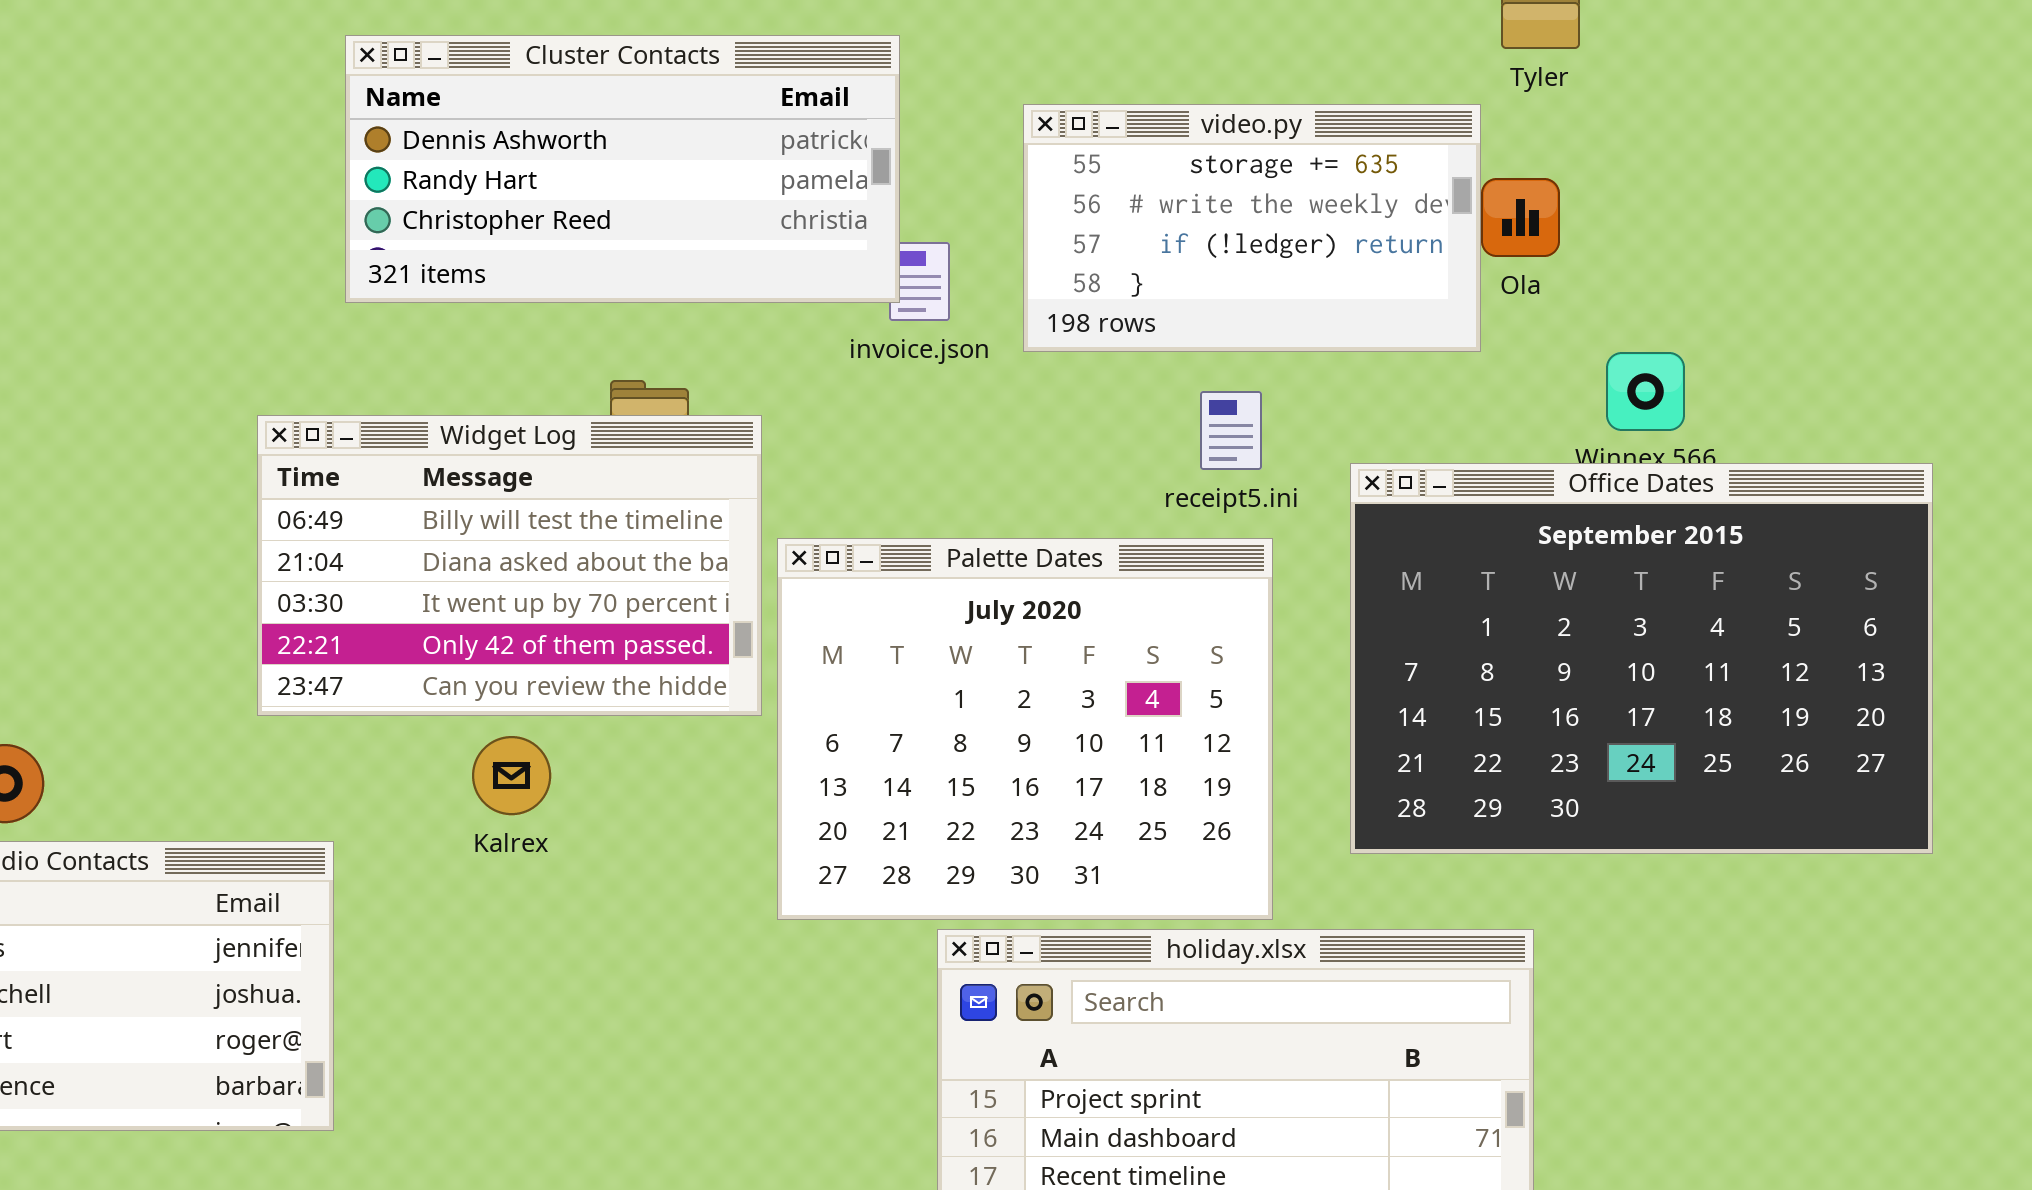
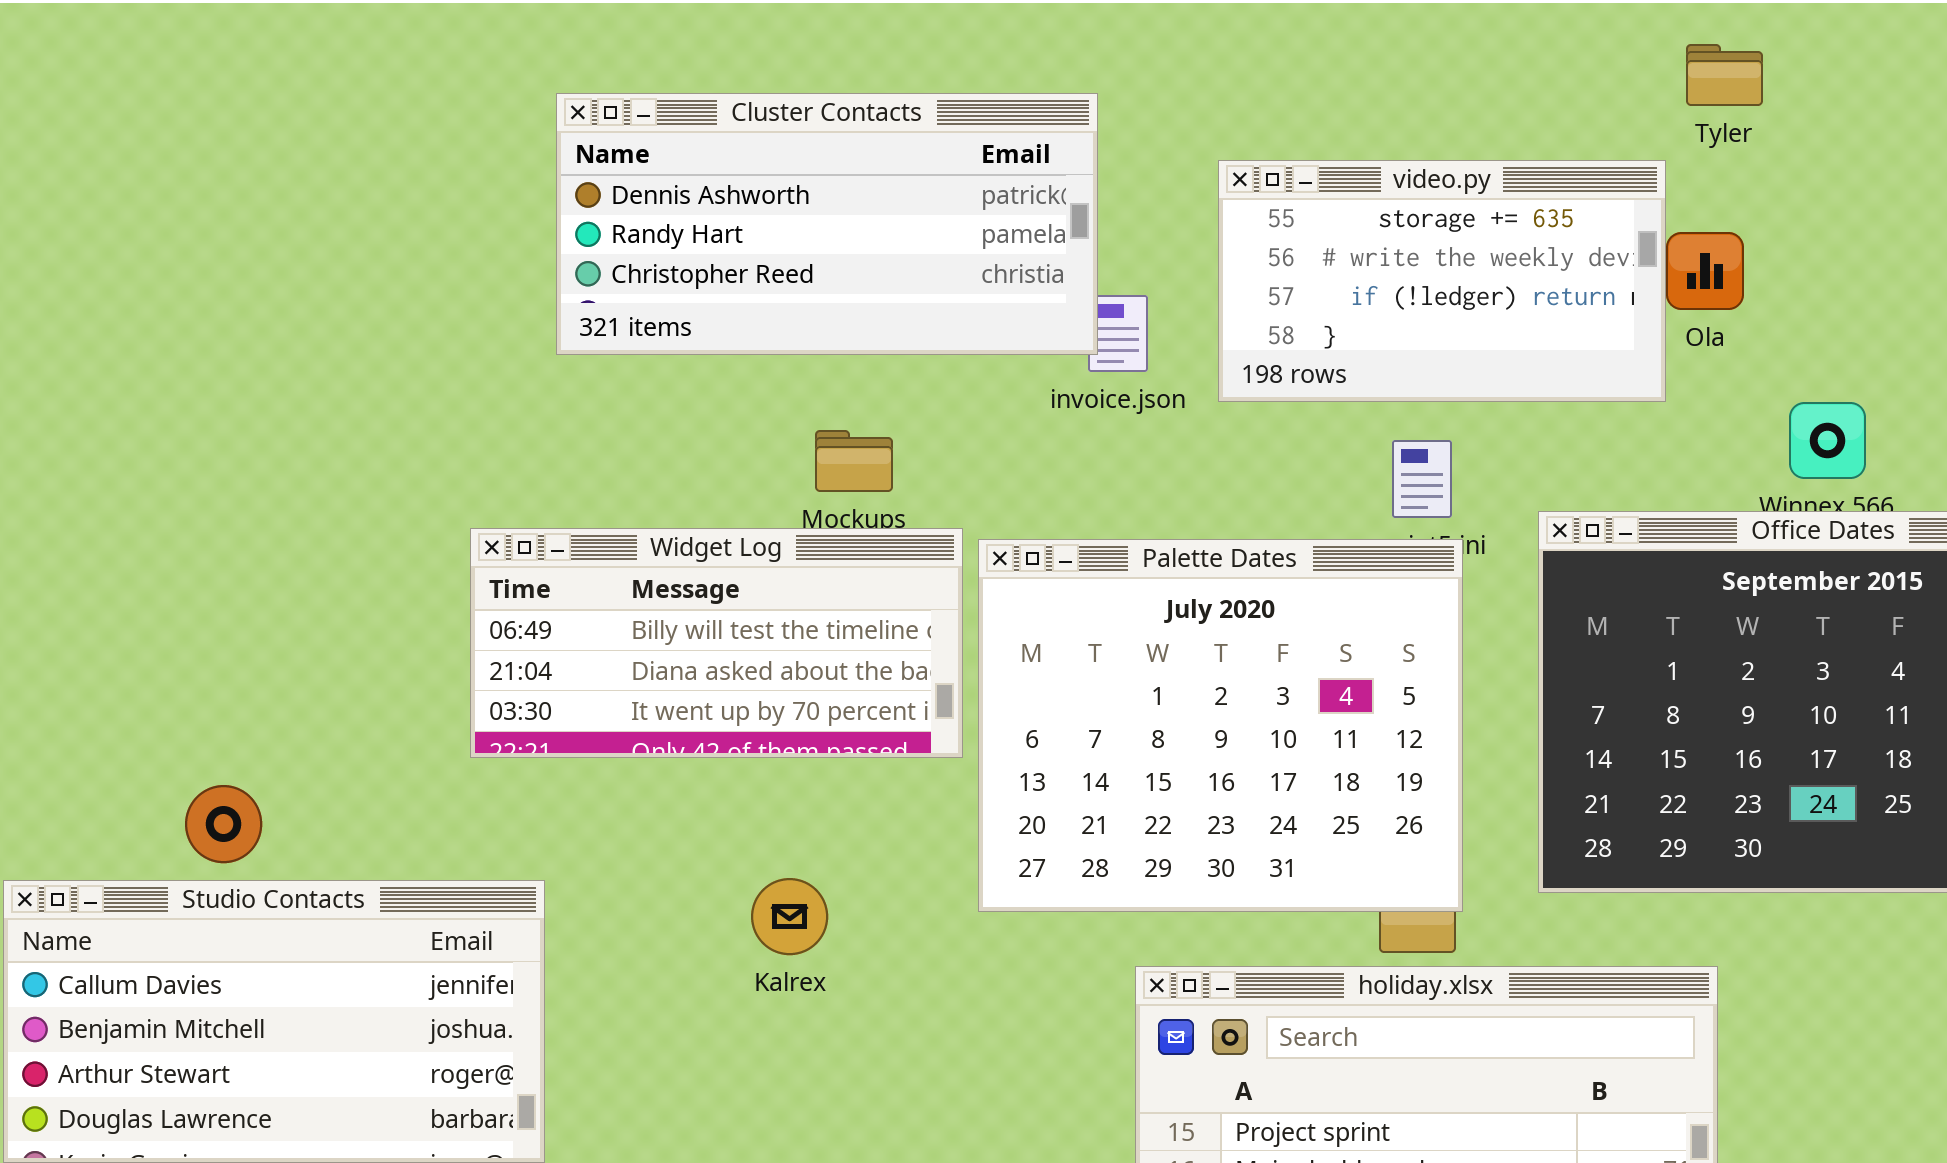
Widget Log: [257,415,762,716] -> [470,528,963,758], resized
Palette Dates: [777,538,1273,920] -> [978,539,1463,912], moved
Kalrex: [472,736,551,815] -> [751,878,828,955], moved

